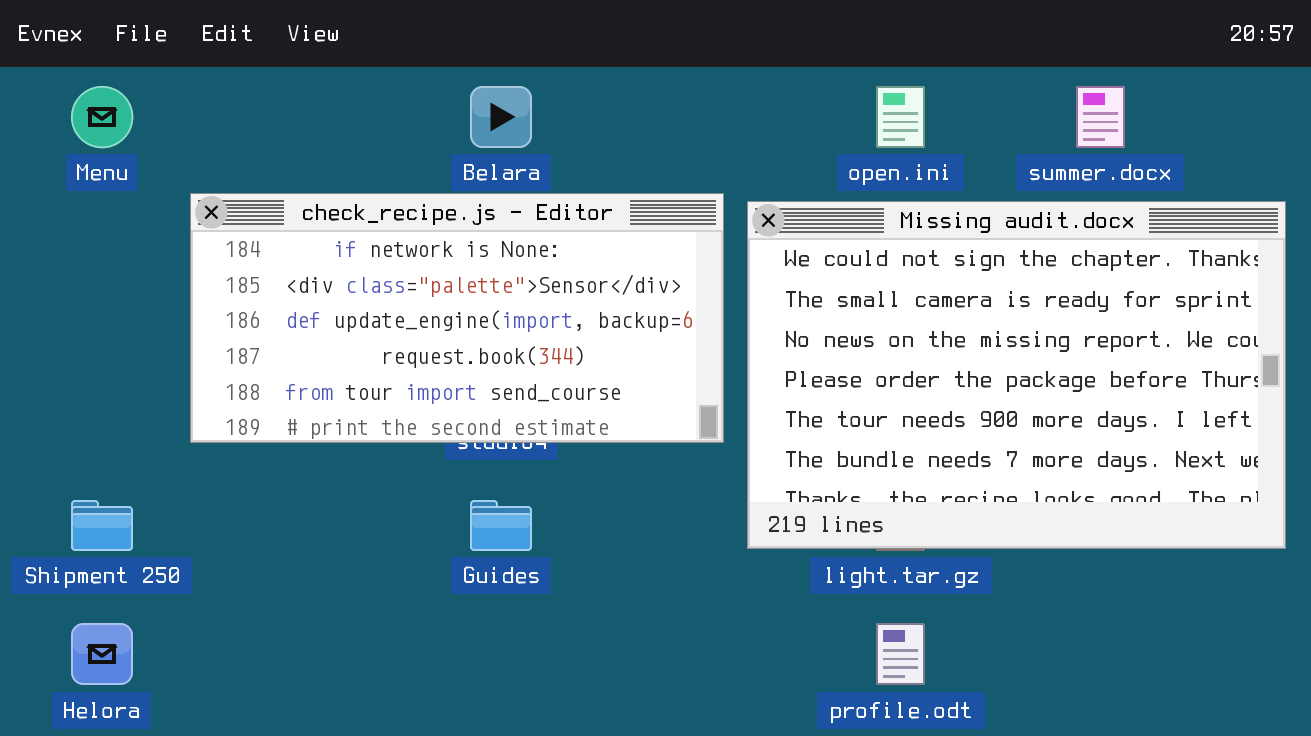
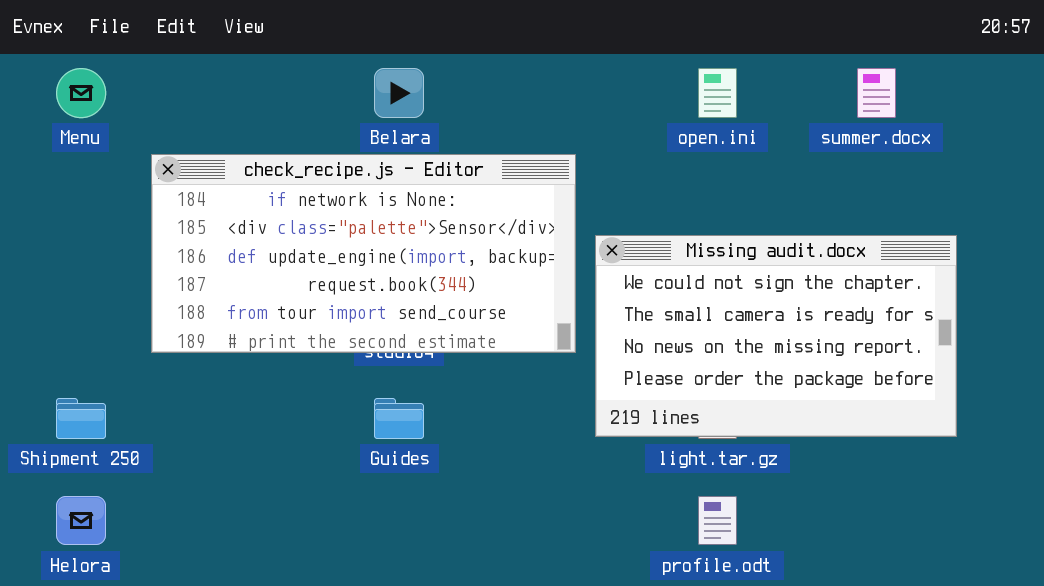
Missing audit.docx: [747,201,1286,549] -> [595,235,957,437], resized

